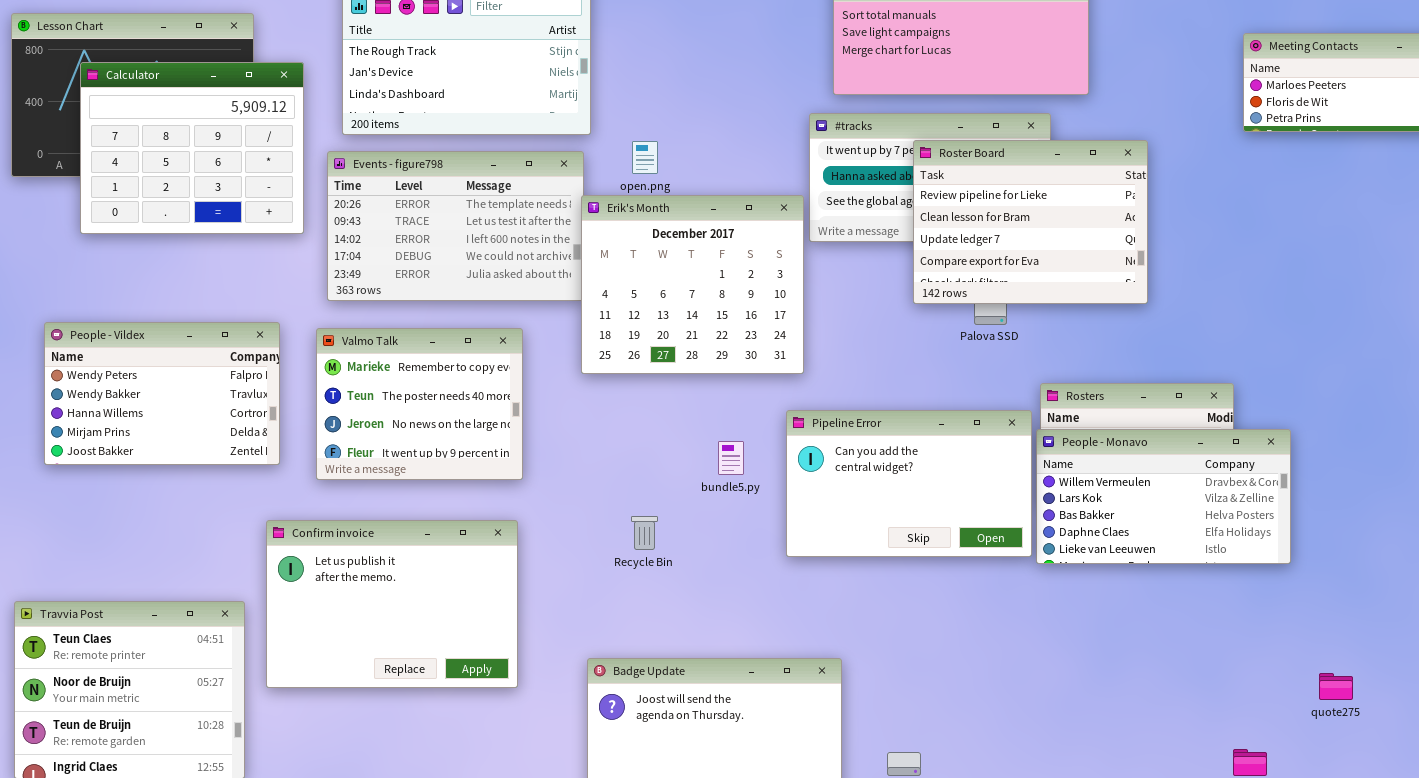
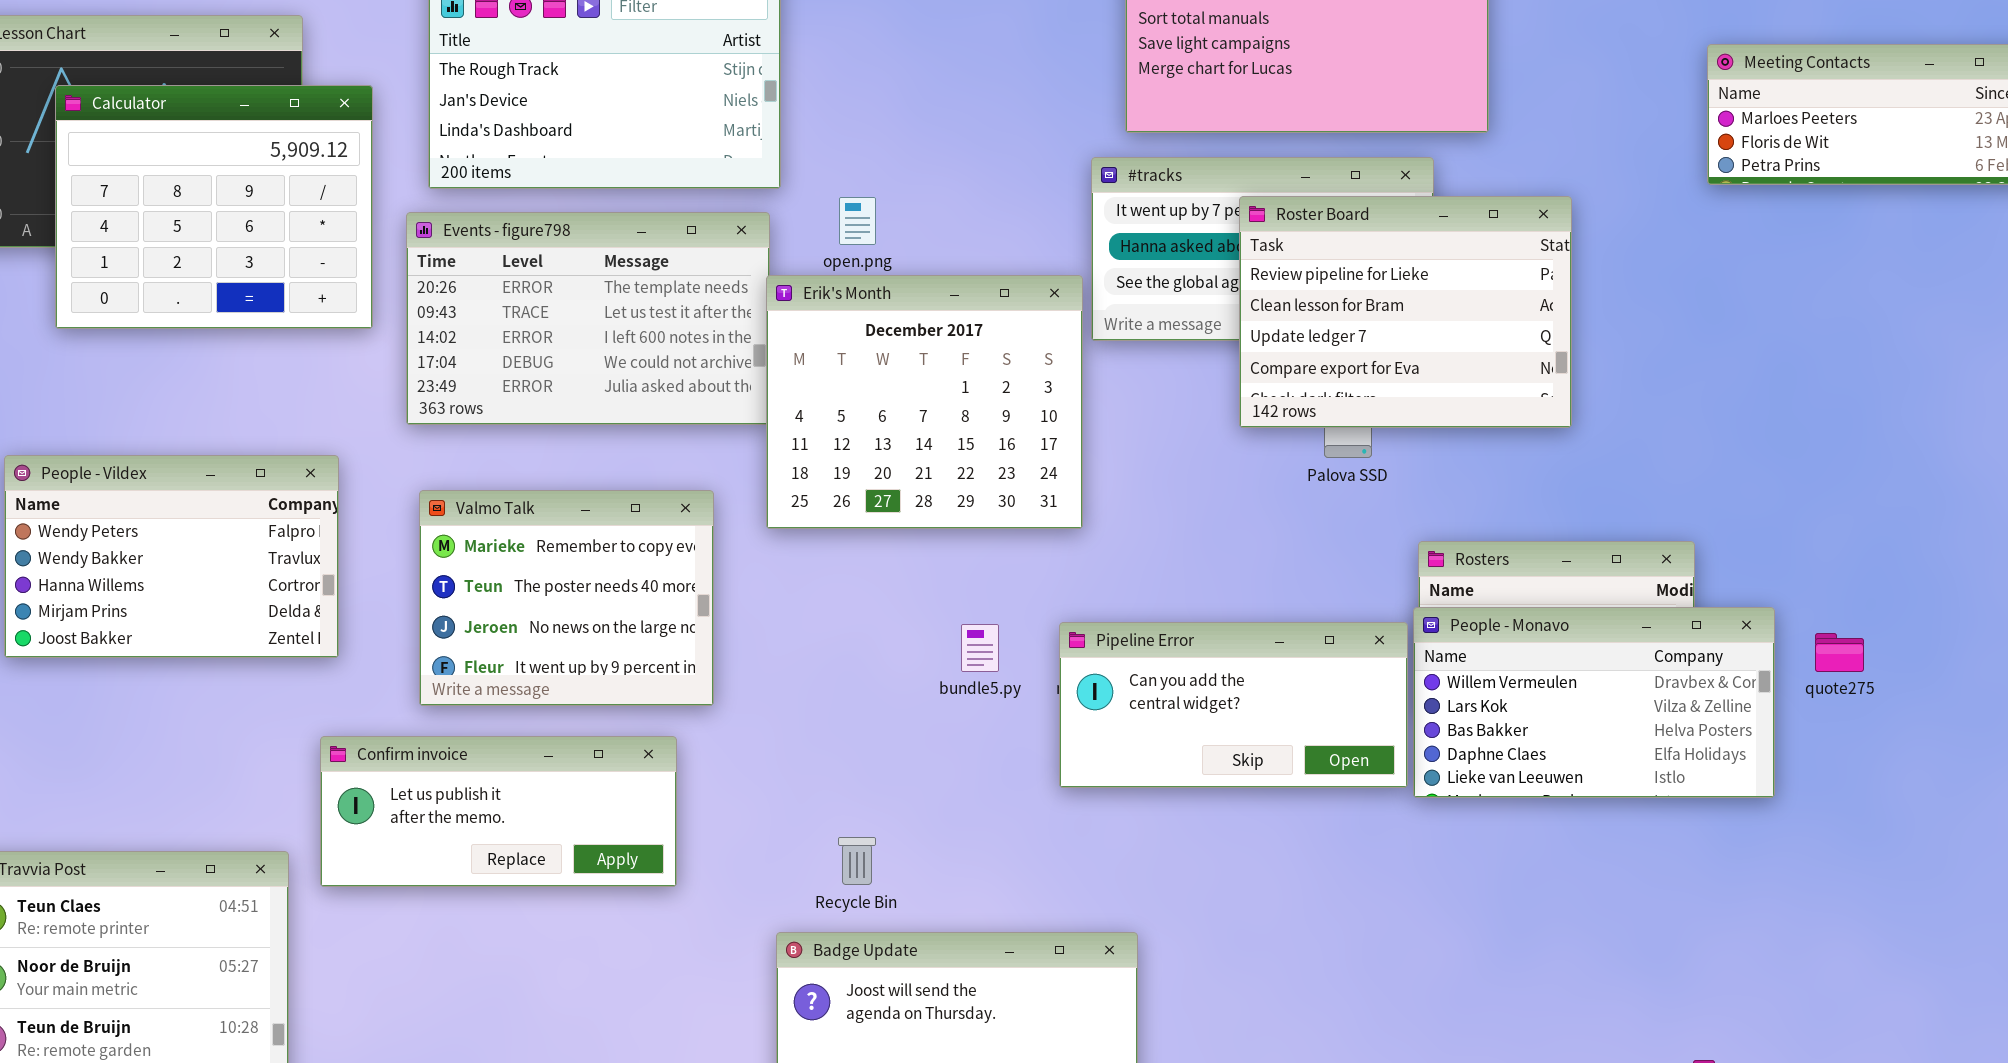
Valmo Talk: [316,328,523,480] -> [419,490,714,706], moved
Pipeline Error: [786,410,1032,557] -> [1059,622,1408,788], resized
Recycle Bin: [631,516,658,550] -> [838,837,876,885], moved
Confirm invoice: [266,520,518,688] -> [320,736,677,887], resized
quote275: [1319,673,1353,700] -> [1815,633,1864,672], moved

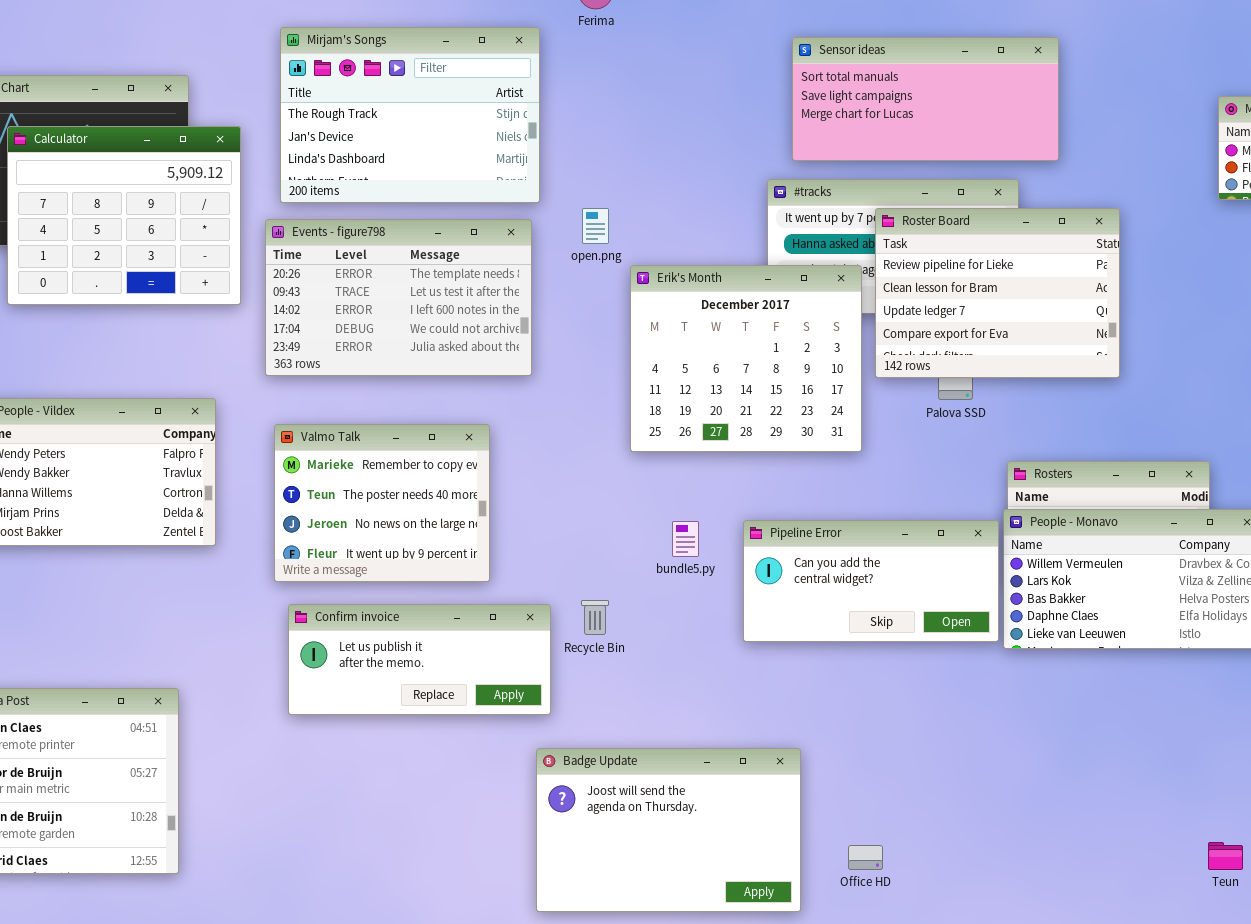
Erik's Month: [766,275,1083,529] -> [630,265,862,452], moved
Confirm invoice: [320,736,677,887] -> [288,604,551,715], moved
Recycle Bin: [838,837,876,885] -> [581,600,609,635], moved

